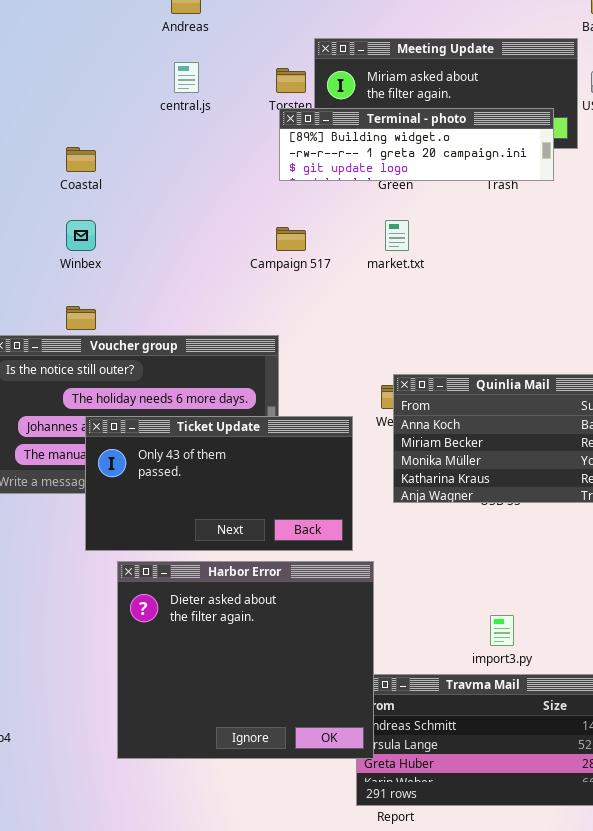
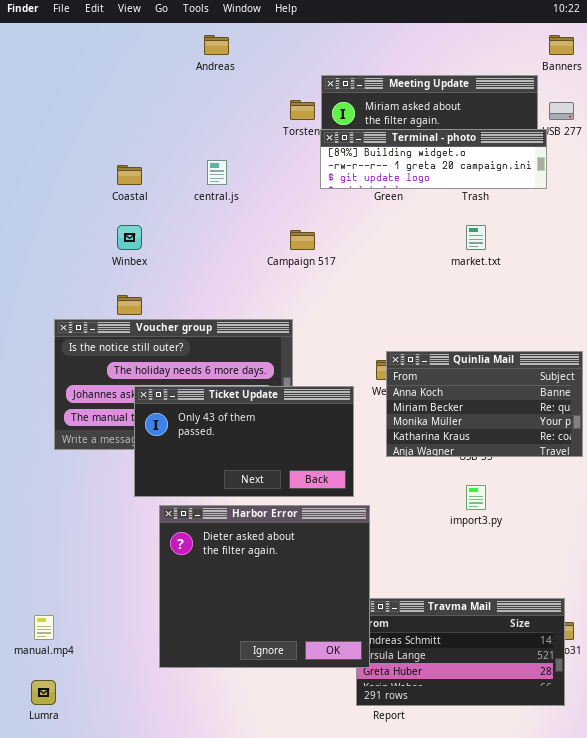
central.js: [174,62,199,93] -> [207,160,227,185], moved
Terminal - photo: [279,108,554,181] -> [320,129,547,189], moved
market.txt: [385,220,409,251] -> [466,225,486,250], moved
import3.py: [490,615,514,646] -> [466,485,486,510], moved

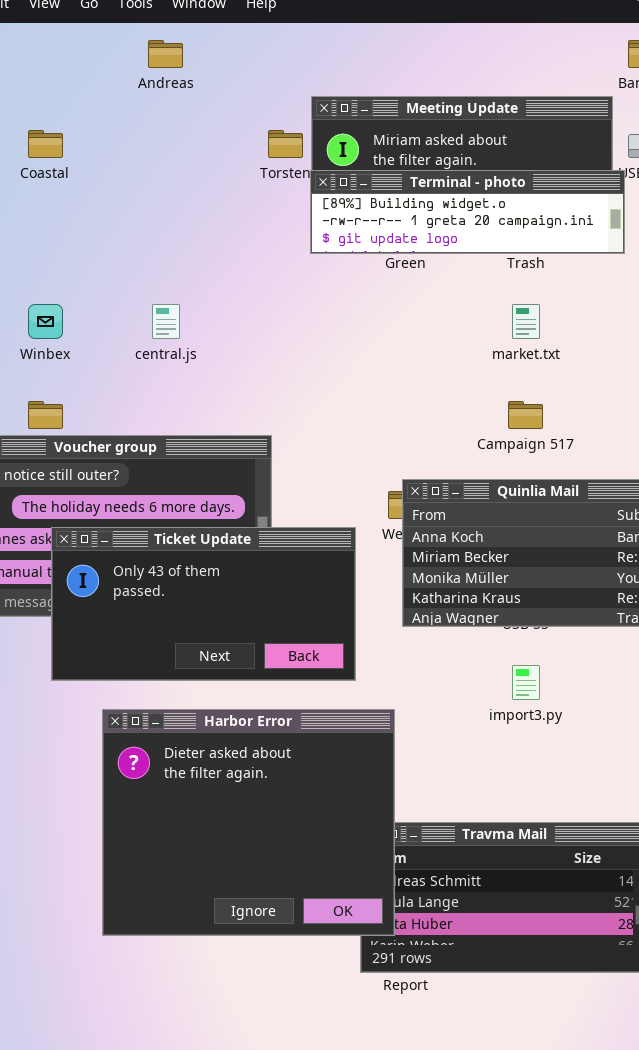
central.js: [207,160,227,185] -> [152,304,180,339], moved
Coastal: [117,165,142,185] -> [28,130,63,158], moved
Campaign 517: [290,230,315,250] -> [508,401,543,429], moved
Harbor Error: [159,505,370,668] -> [102,709,395,936], moved

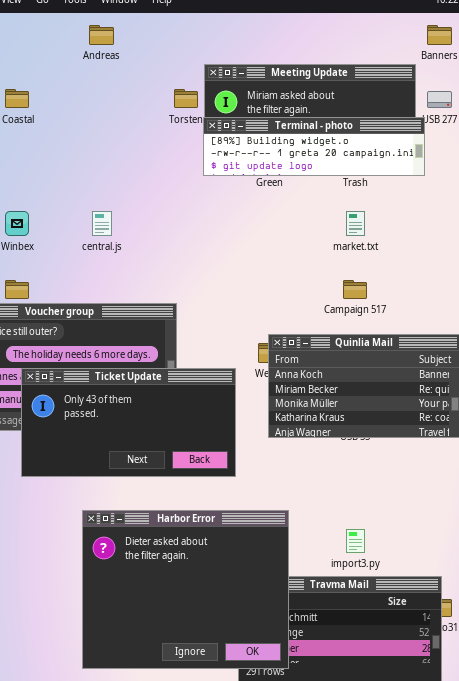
import3.py: [512,665,540,700] -> [346,529,365,553], moved
Harbor Error: [102,709,395,936] -> [82,510,289,669], moved

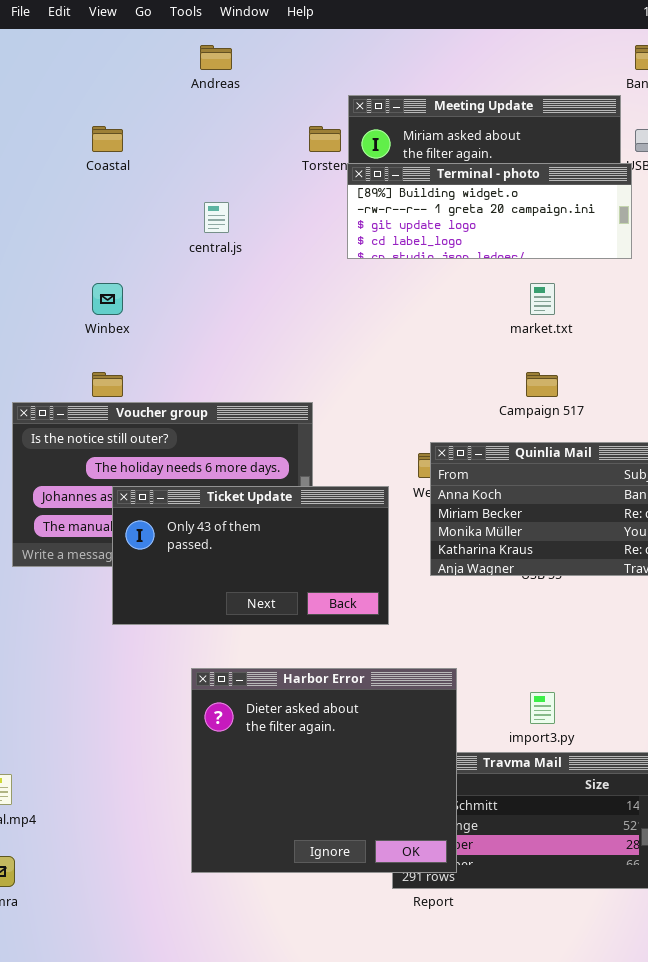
Terminal - photo: [203,117,425,176] -> [347,163,632,259], resized
central.js: [92,211,112,236] -> [204,202,229,233], moved

